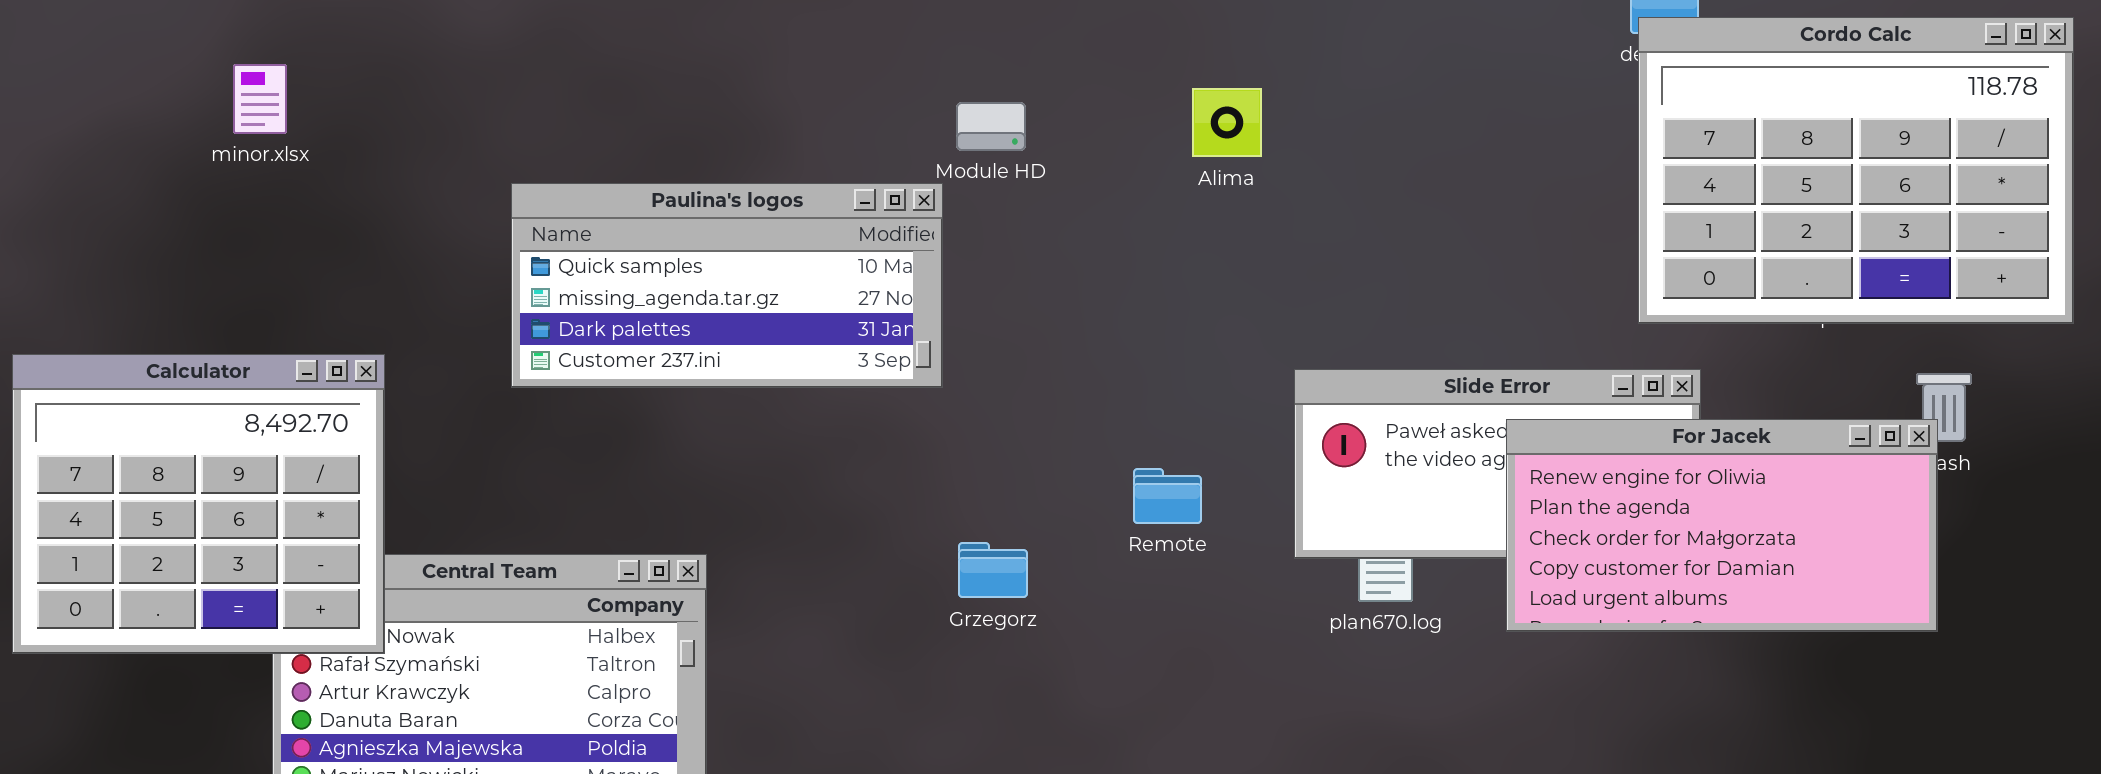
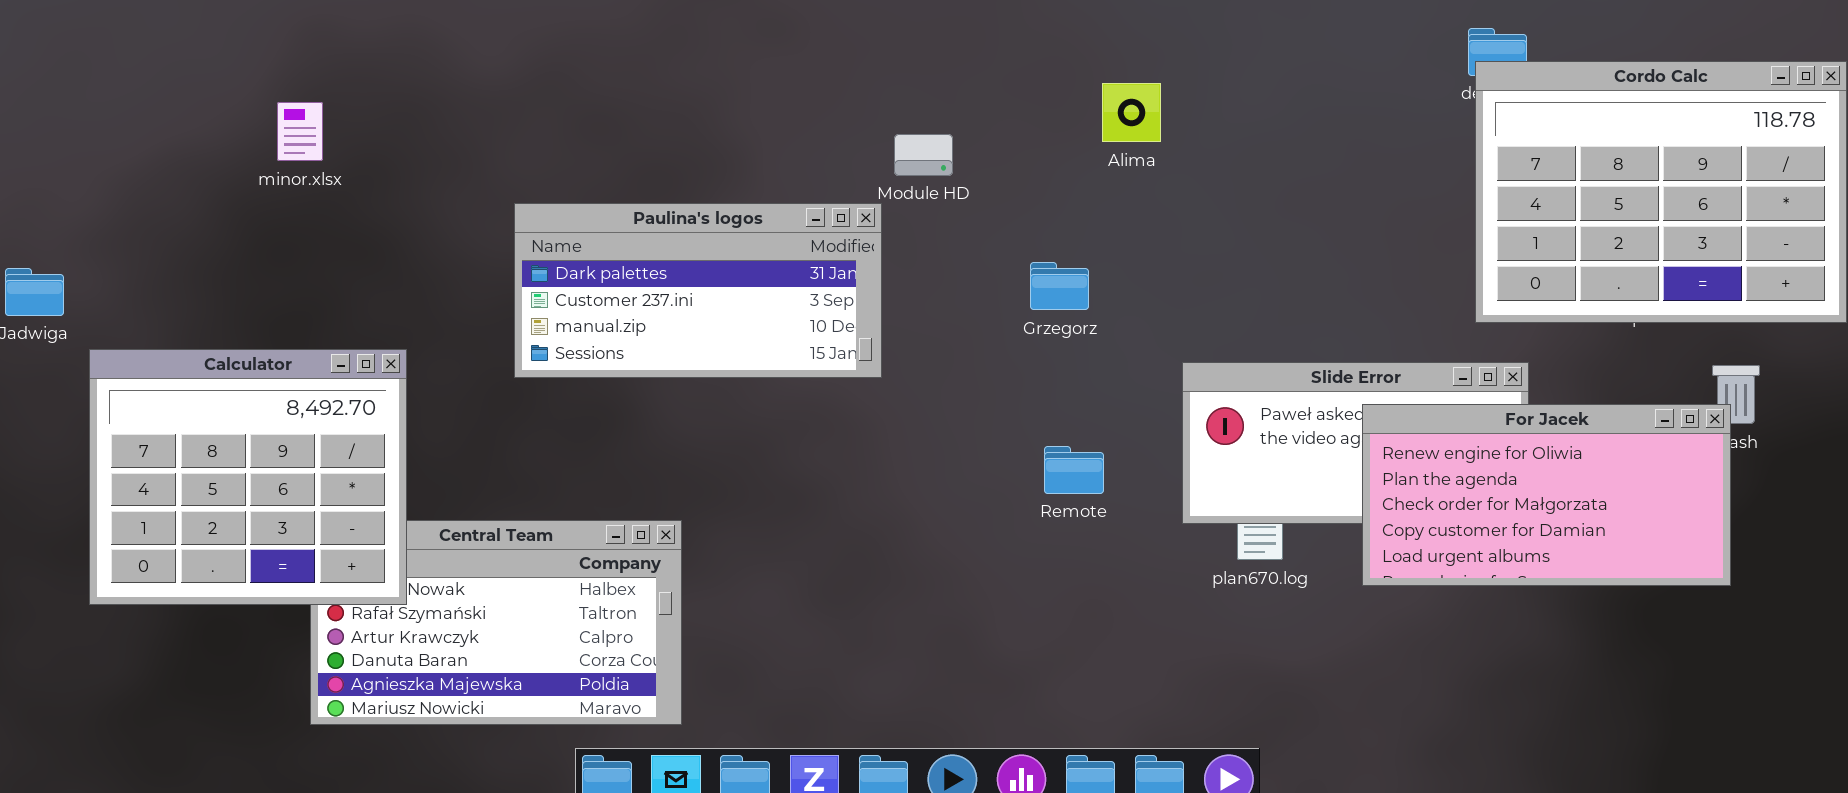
Alima: [1192,88,1262,157] -> [1102,83,1161,142], moved
Paulina's logos: [511,183,943,388] -> [514,203,882,378], scrolled down 2 rows
Grzegorz: [958,542,1028,598] -> [1030,262,1089,310], moved

